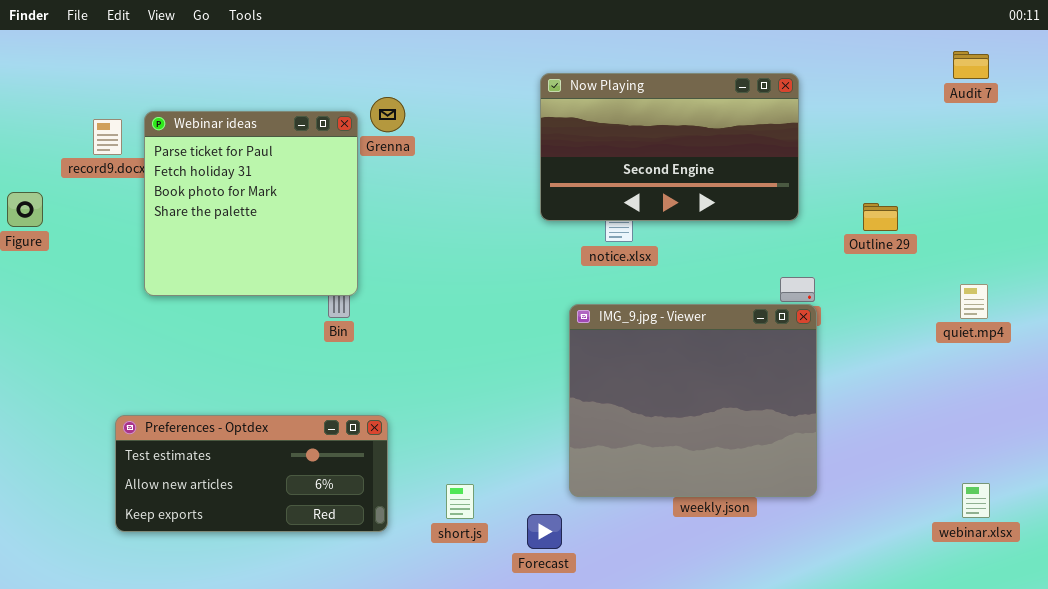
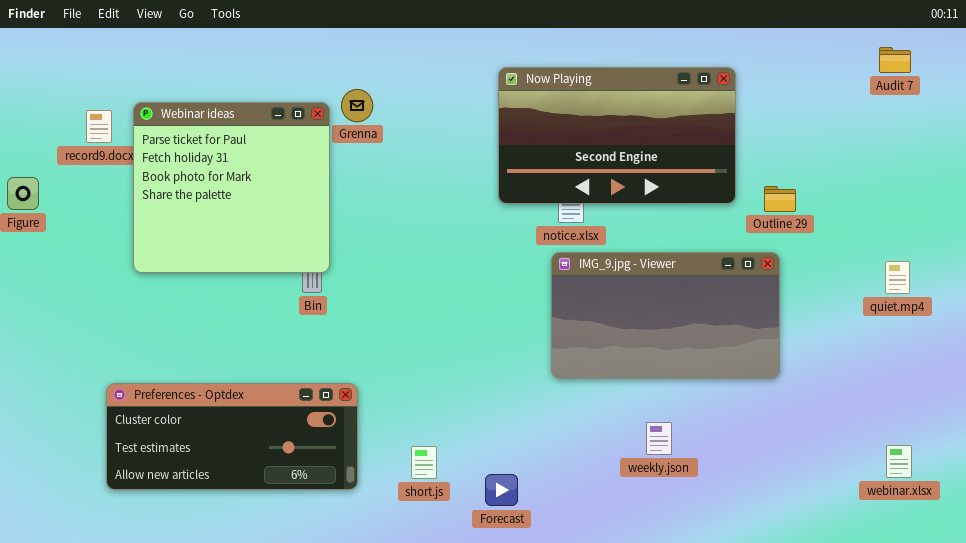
Outline 29: [863,203,898,231] -> [764,186,796,212], moved
IMG_9.jpg - Viewer: [569,304,817,497] -> [551,252,780,379], moved, resized
Preferences - Optdex: [115,415,388,532] -> [106,383,358,490], scrolled up 1 row

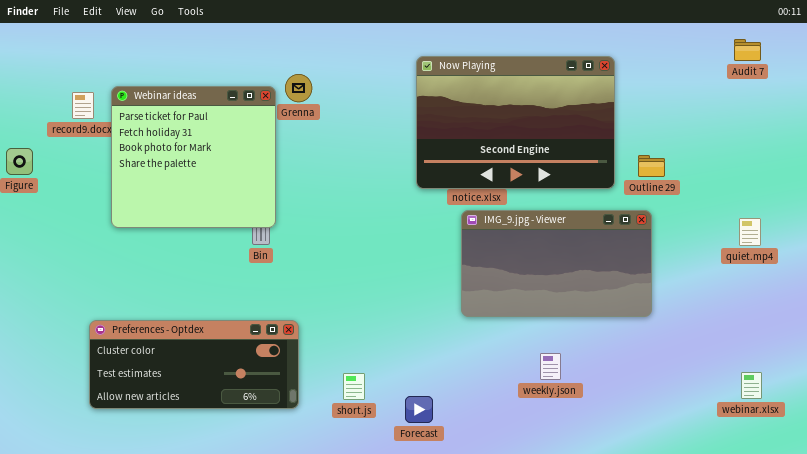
Now Playing: [498,67,736,204] -> [416,56,615,189], resized

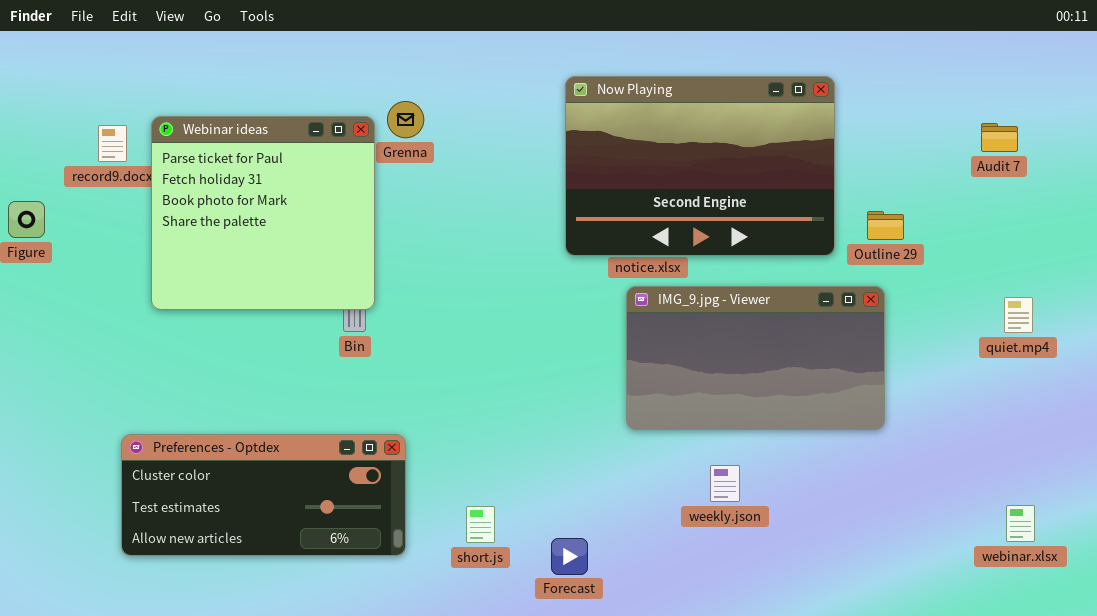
Audit 7: [734,39,761,61] -> [981,123,1018,152], moved
weekly.json: [540,353,561,380] -> [710,465,740,502], moved

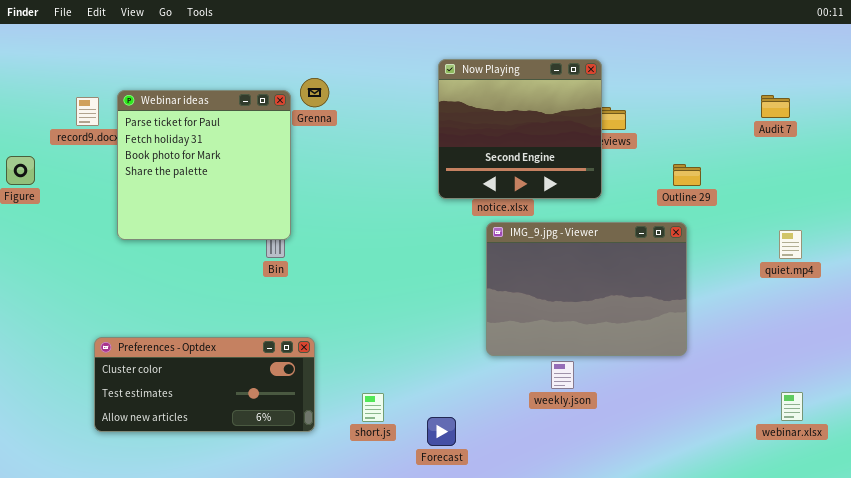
Now Playing: [565,76,835,256] -> [438,59,602,199], resized
IMG_9.jpg - Viewer: [626,286,885,430] -> [486,222,687,356], resized

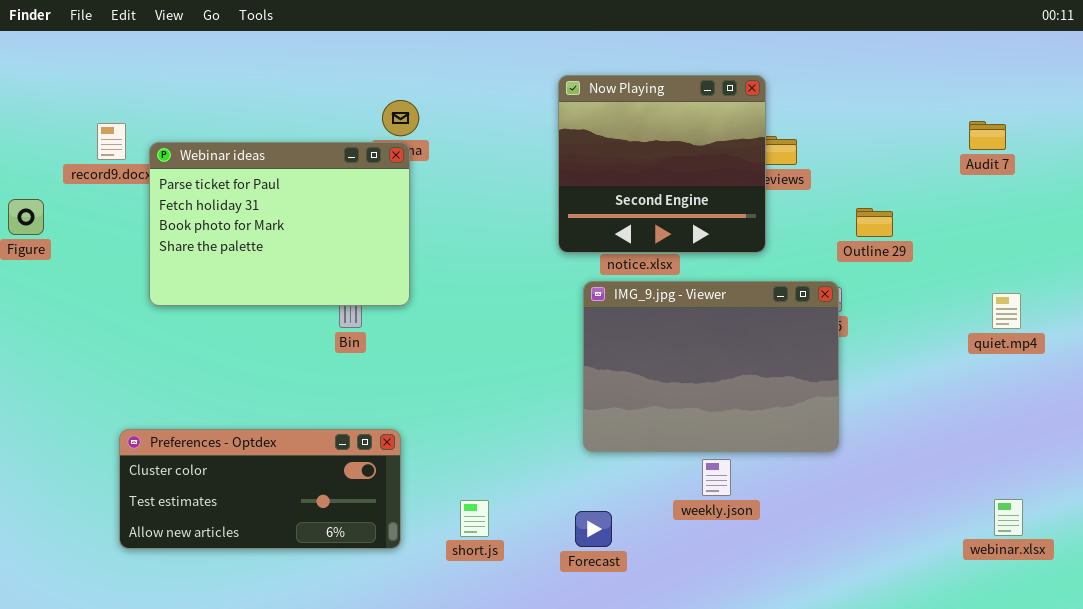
Webinar ideas: [117,90,291,240] -> [149,142,410,306], resized
IMG_9.jpg - Viewer: [486,222,687,356] -> [583,281,839,452], moved
Forecast: [427,417,456,446] -> [575,511,612,547], moved

